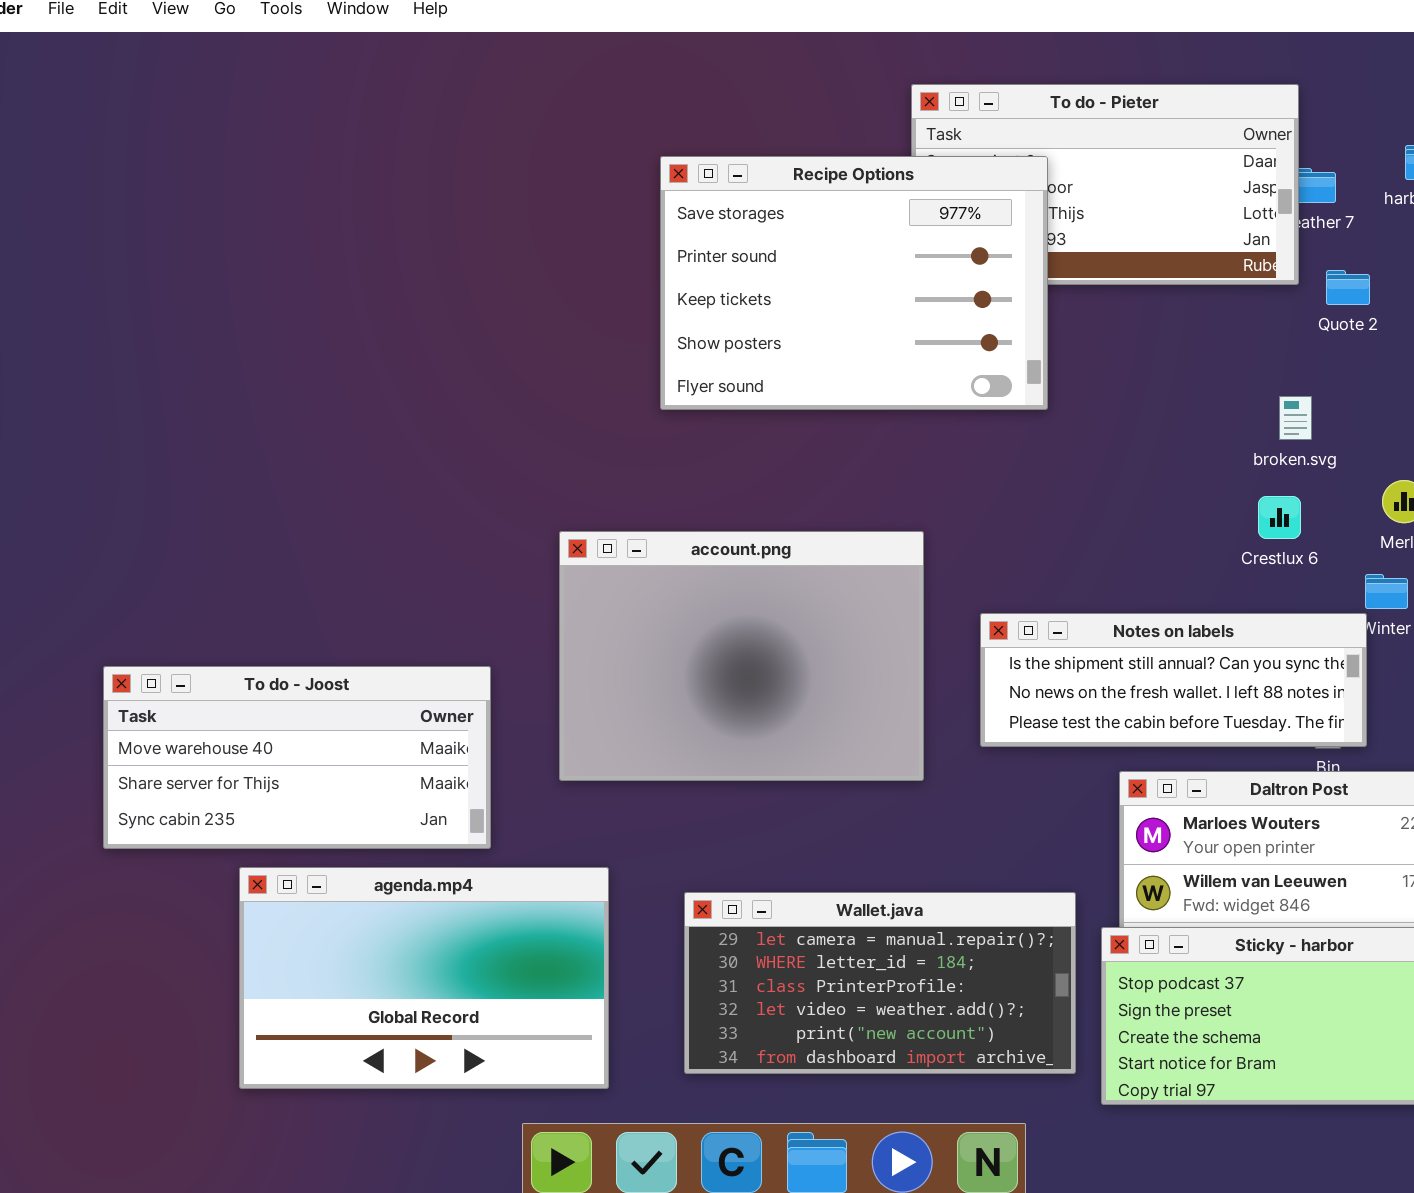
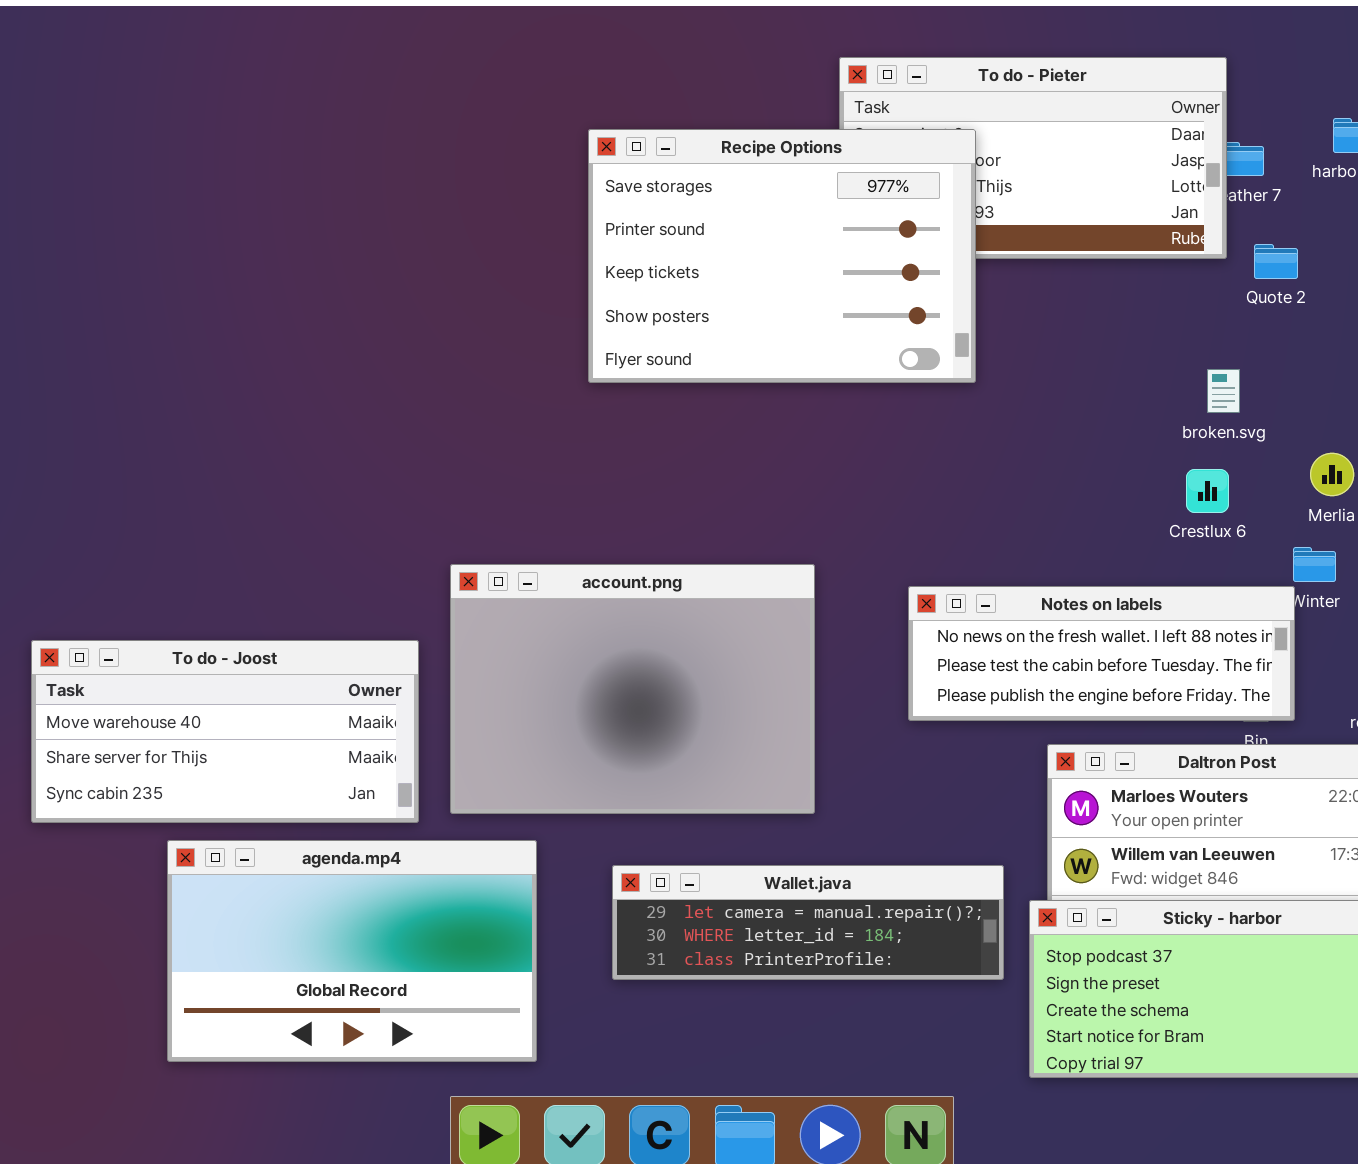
account.png: [559,531,924,781] -> [450,564,815,814], moved
Notes on labels: [980,613,1367,747] -> [908,586,1295,721], scrolled down 1 row
Wallet.java: [684,892,1076,1074] -> [612,865,1004,980], resized

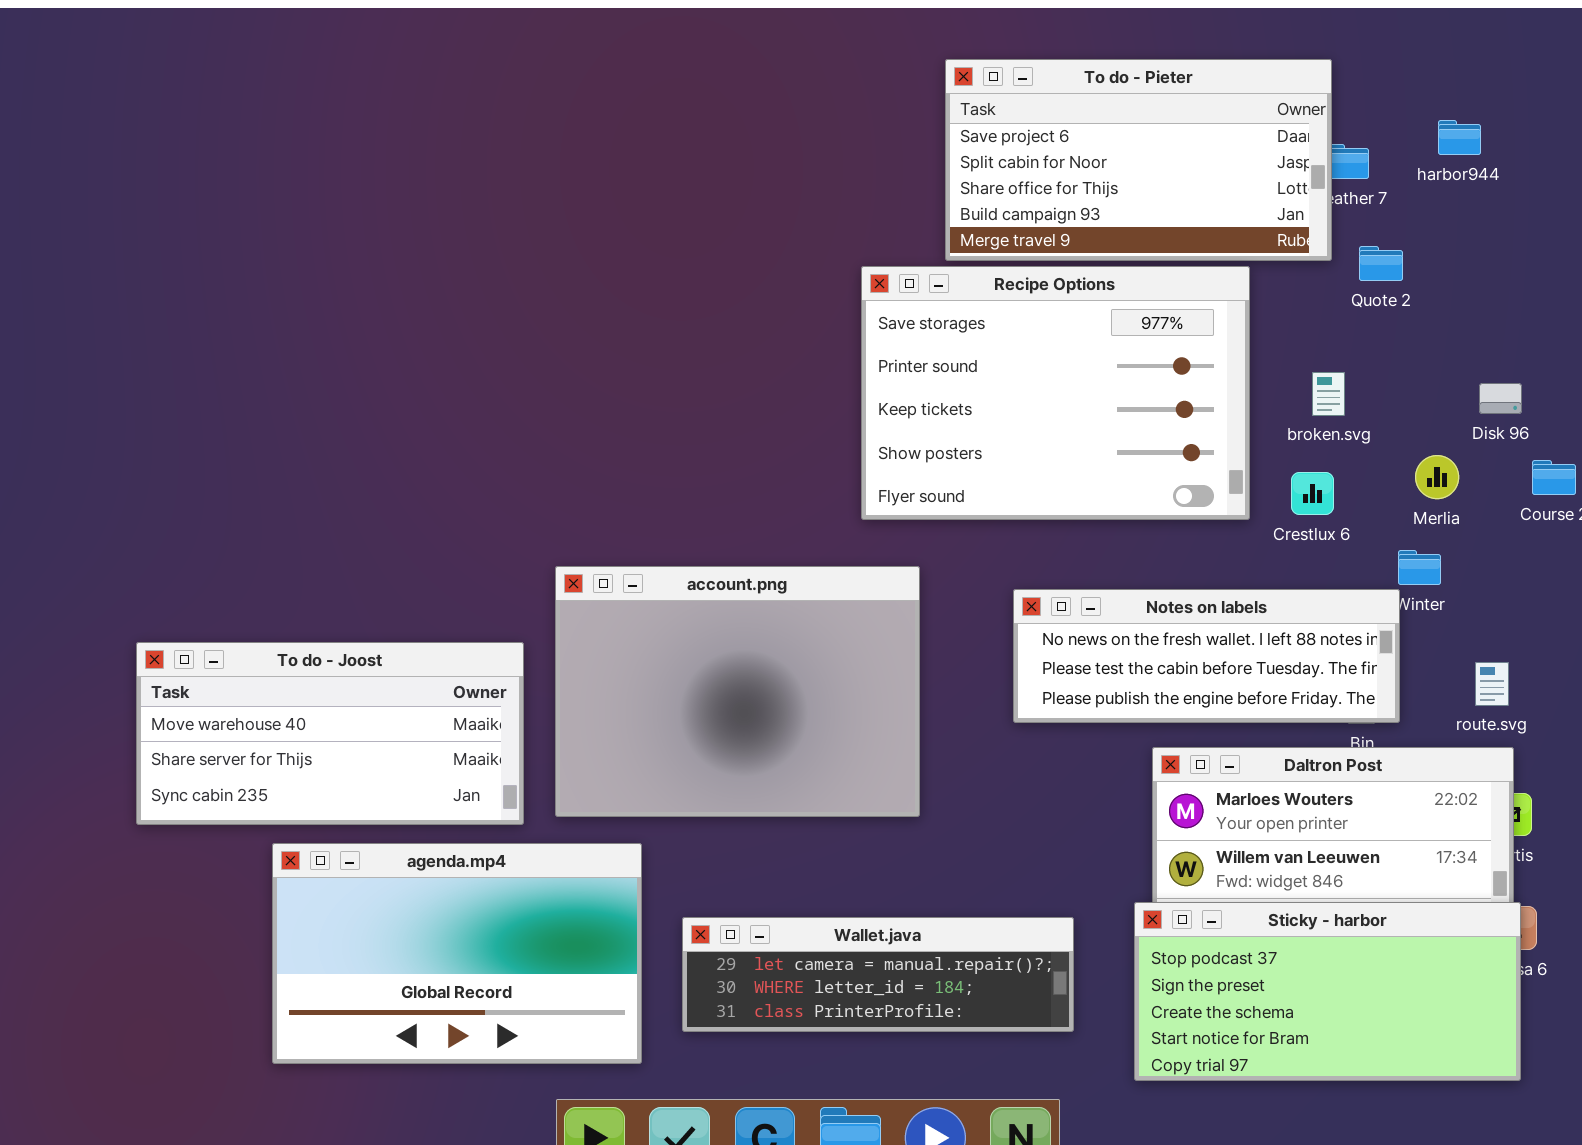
Recipe Options: [588,129,976,383] -> [861,266,1250,520], moved
Wallet.java: [612,865,1004,980] -> [682,917,1074,1032], moved

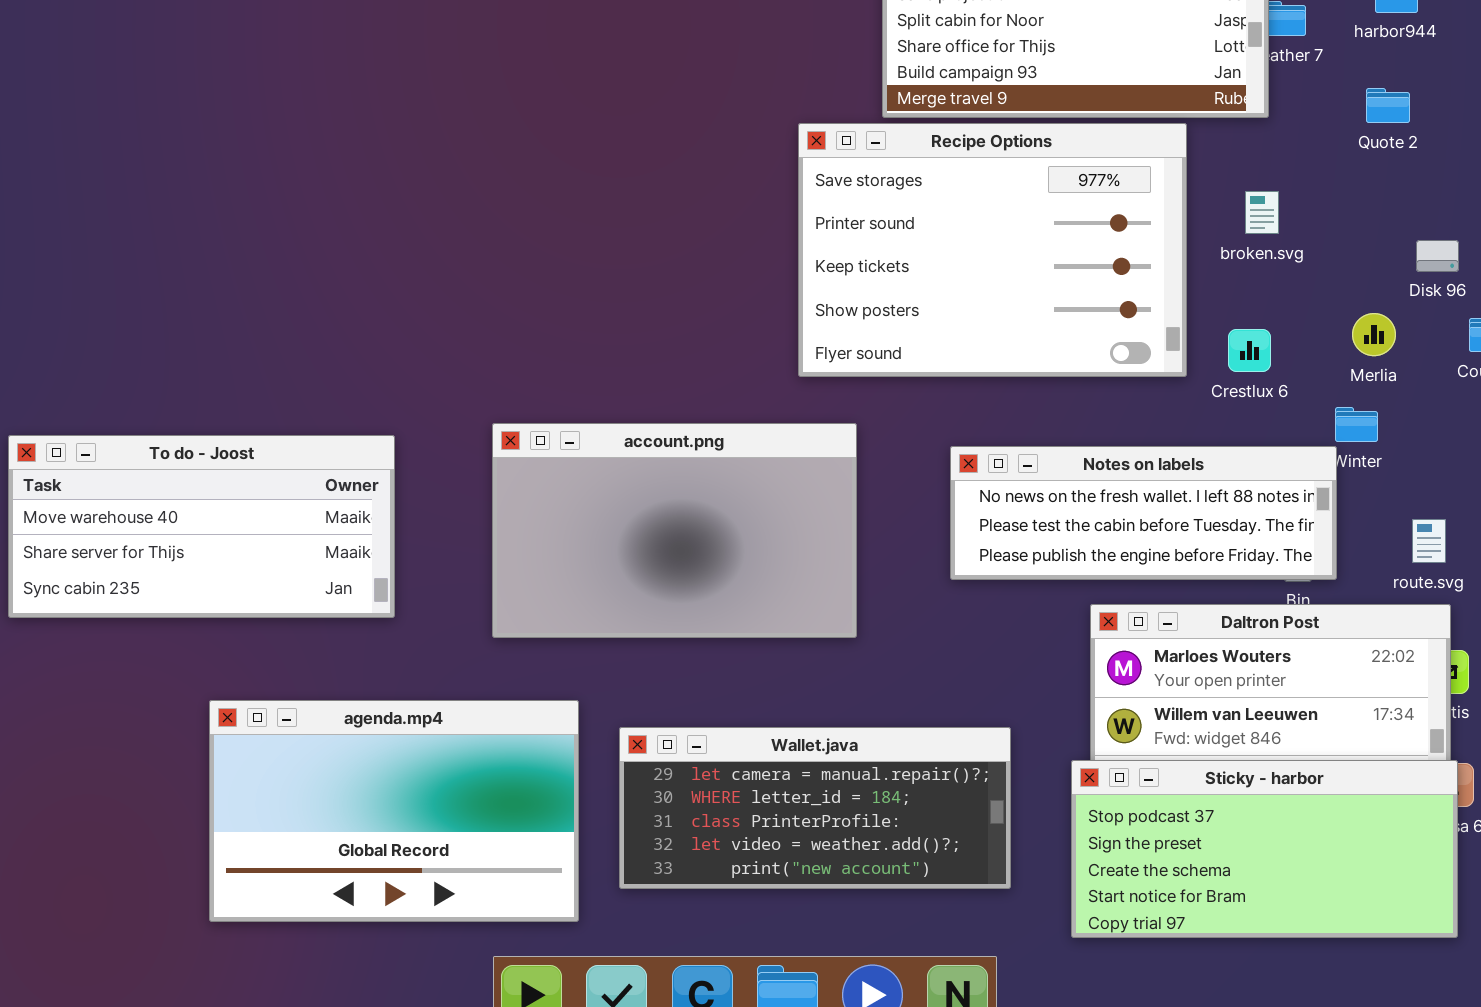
Quote 2: [1359,246,1403,281] -> [1366,88,1410,123], moved
broken.svg: [1312,372,1345,416] -> [1245,191,1279,234], moved
account.png: [555,566,920,817] -> [492,423,857,638], resized
To do - Joost: [136,642,524,825] -> [8,435,395,618], moved
Wallet.java: [682,917,1074,1032] -> [619,727,1011,889], resized

